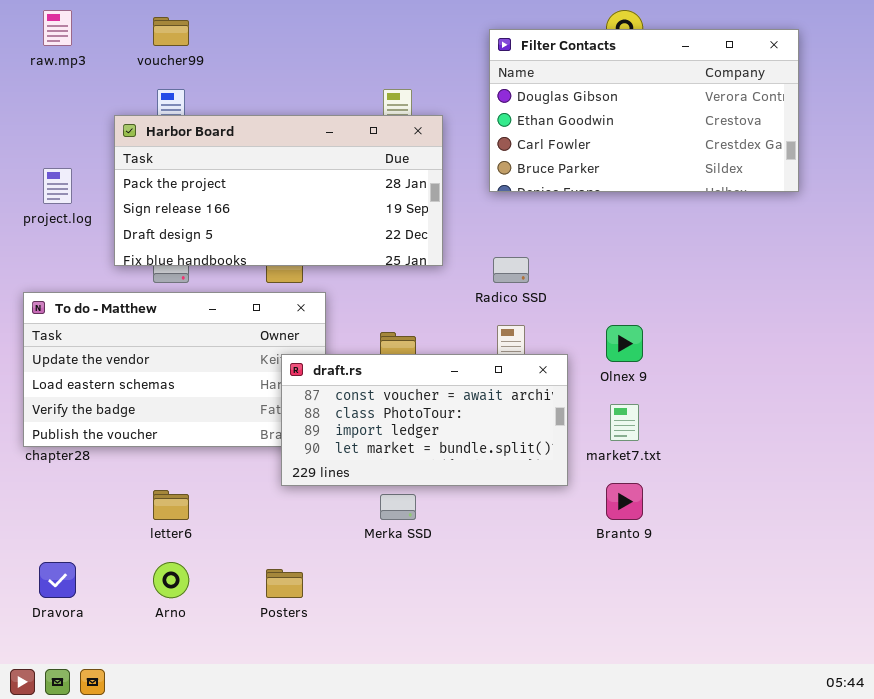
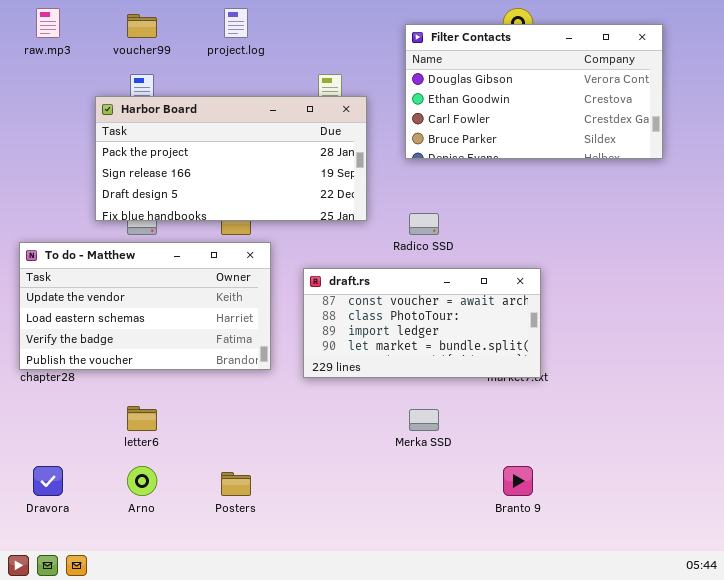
project.log: [43,168,72,204] -> [224,8,248,38], moved
draft.rs: [281,354,568,486] -> [303,268,541,378], moved
Branto 9: [606,483,643,520] -> [503,466,533,496], moved
Merka SSD: [380,494,416,520] -> [409,409,439,431], moved

